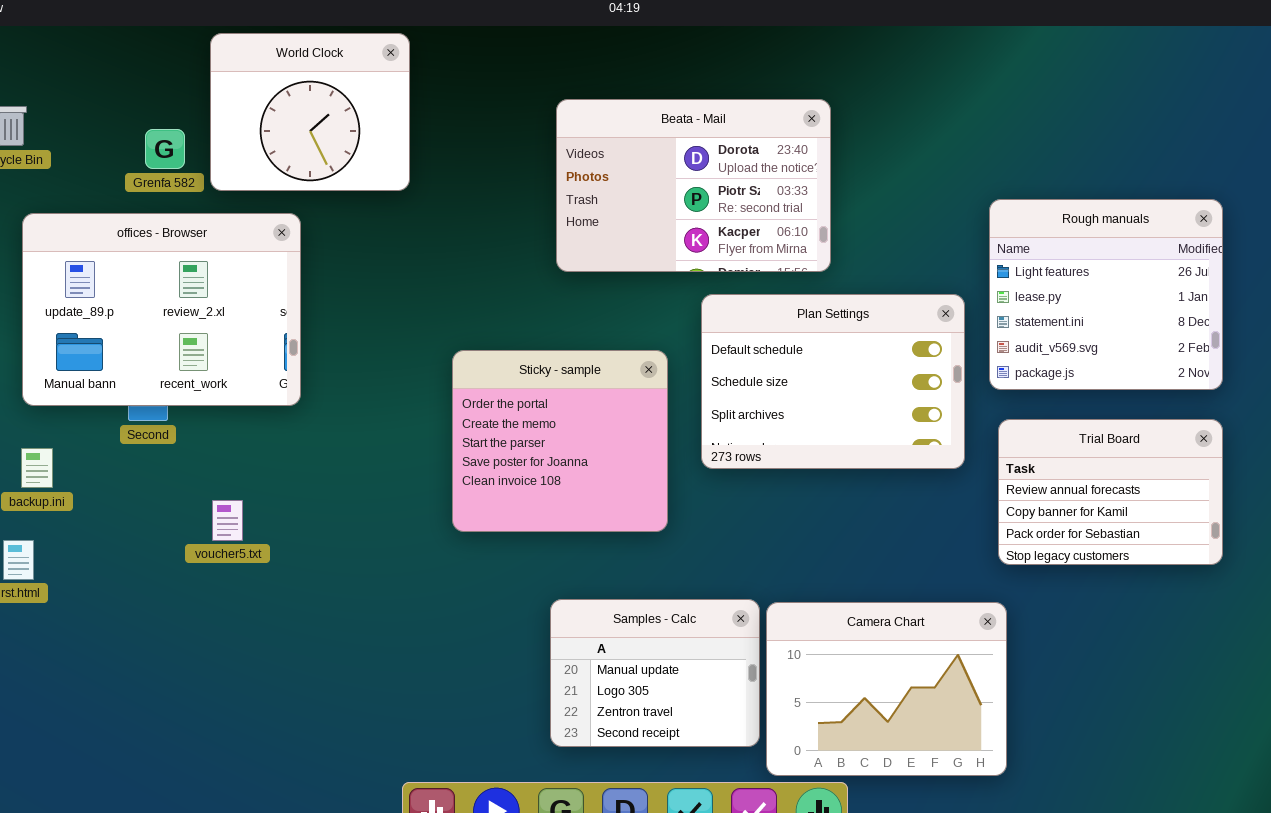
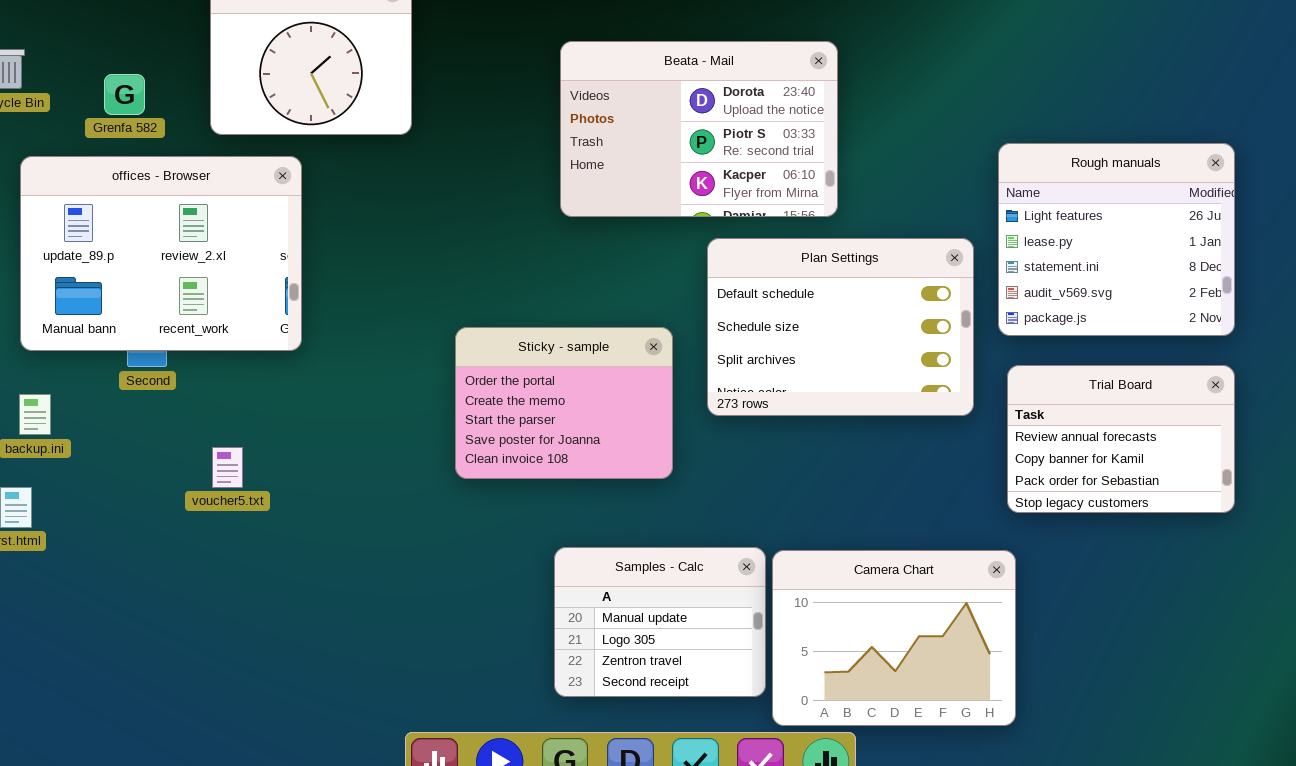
Grenfa 582: [145,129,185,169] -> [104,74,145,115], moved
Sticky - sample: [452,350,668,532] -> [455,327,673,479], resized

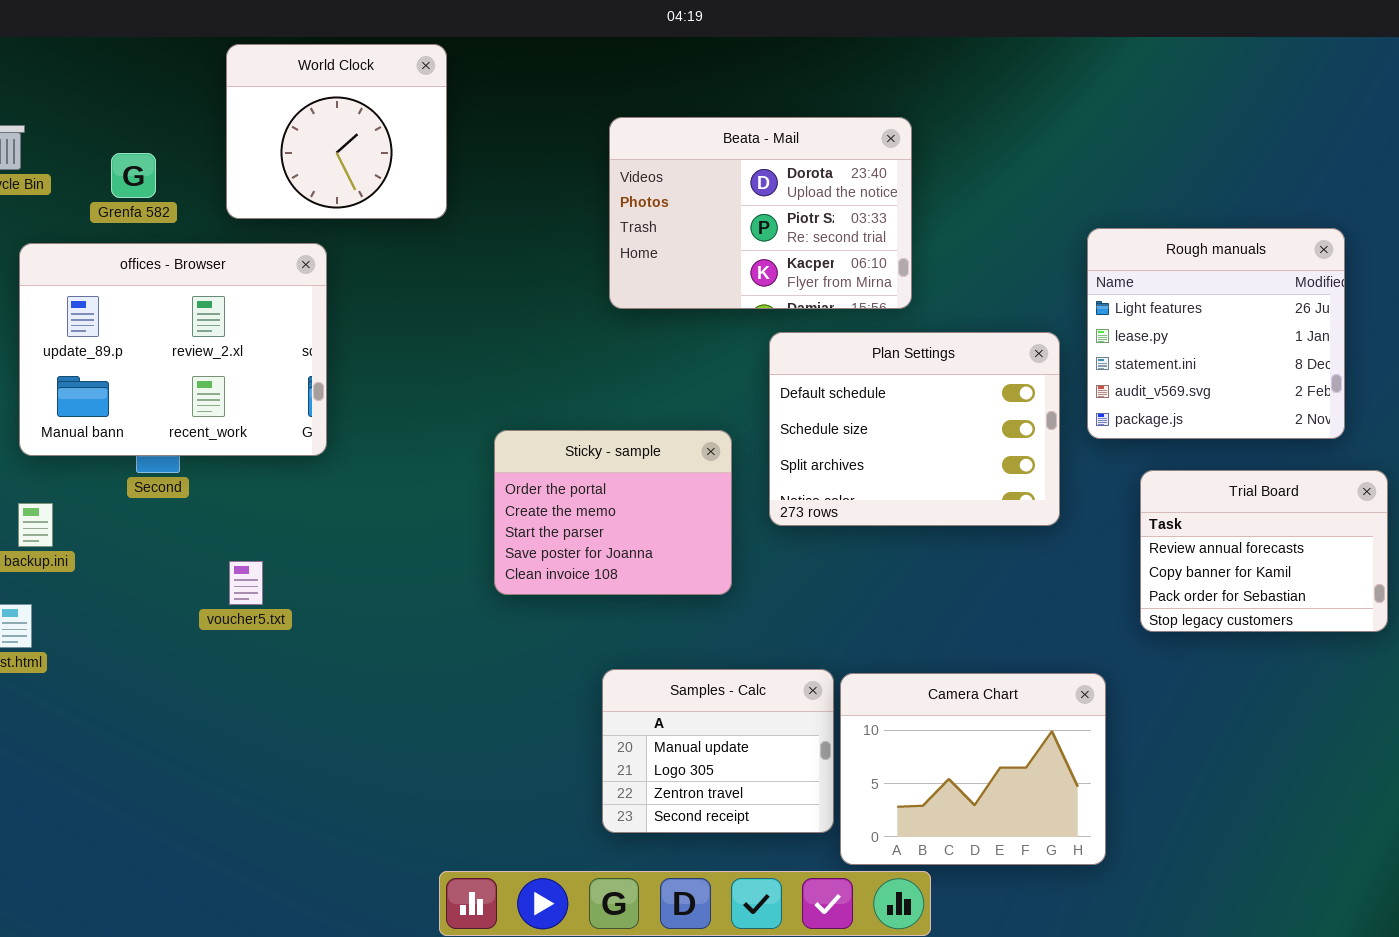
Trial Board: [1007,365,1235,513] -> [1140,470,1388,632], moved

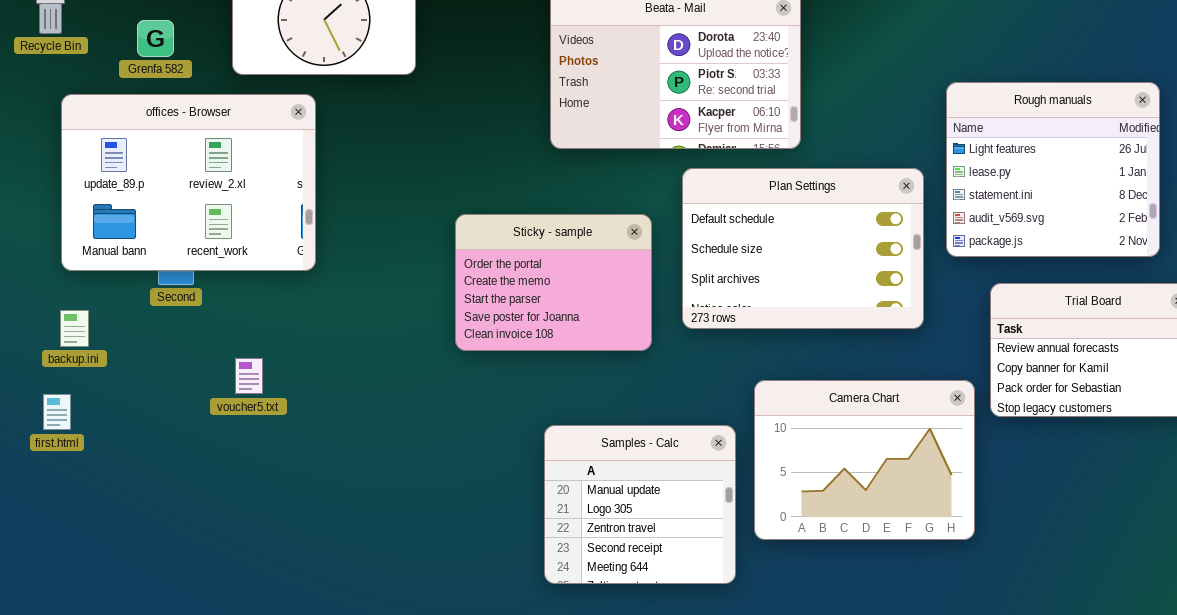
Sticky - sample: [494,430,732,595] -> [455,214,652,351], moved
Samples - Calc: [602,669,834,833] -> [544,425,736,584], resized
Camera Chart: [840,673,1106,865] -> [754,380,975,540], moved

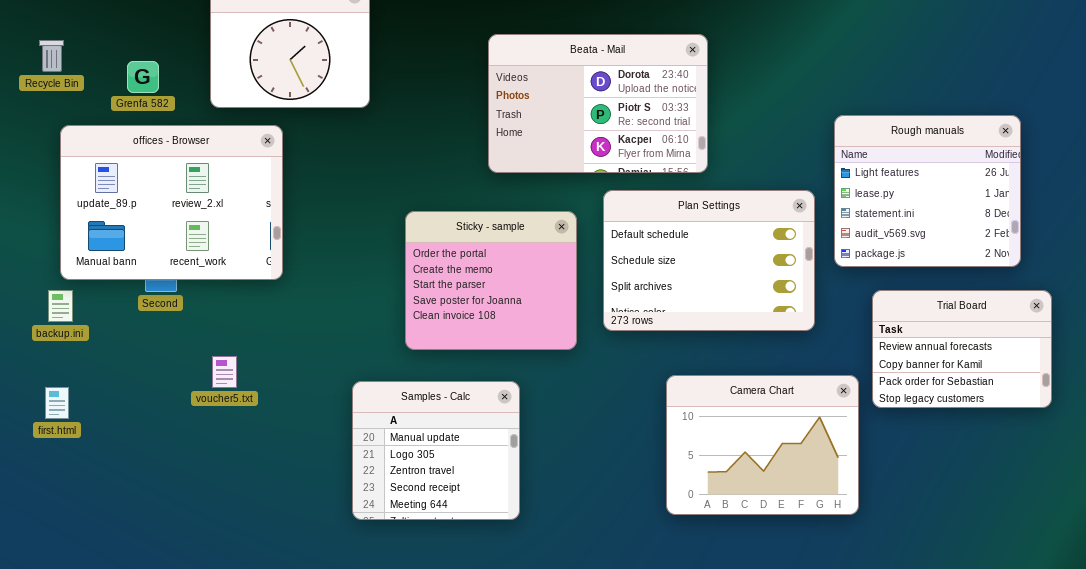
Sticky - sample: [455,214,652,351] -> [405,211,577,350], resized
backup.ini: [60,310,89,347] -> [48,290,73,322], moved
Samples - Calc: [544,425,736,584] -> [352,381,520,520], moved

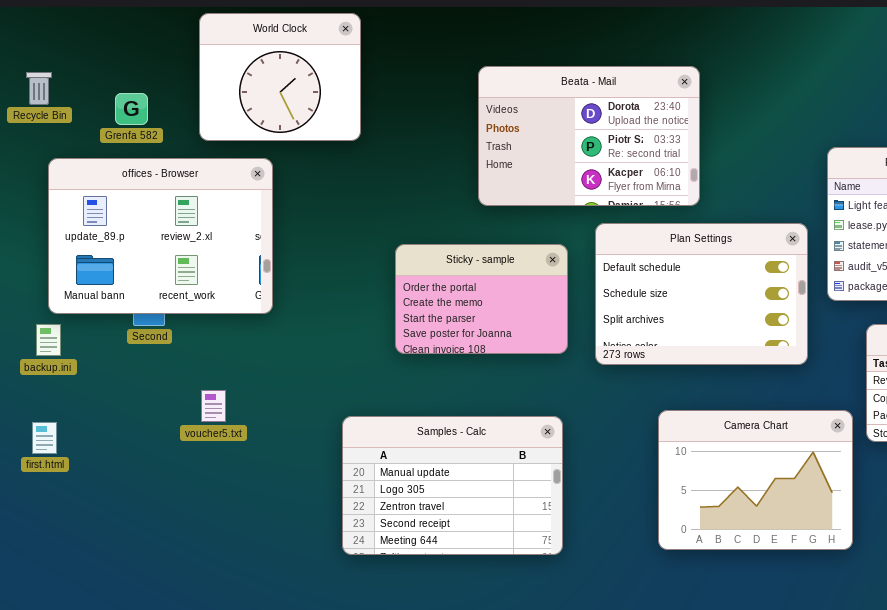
Sticky - sample: [405,211,577,350] -> [395,244,568,354], resized
Samples - Calc: [352,381,520,520] -> [342,416,563,555], resized

